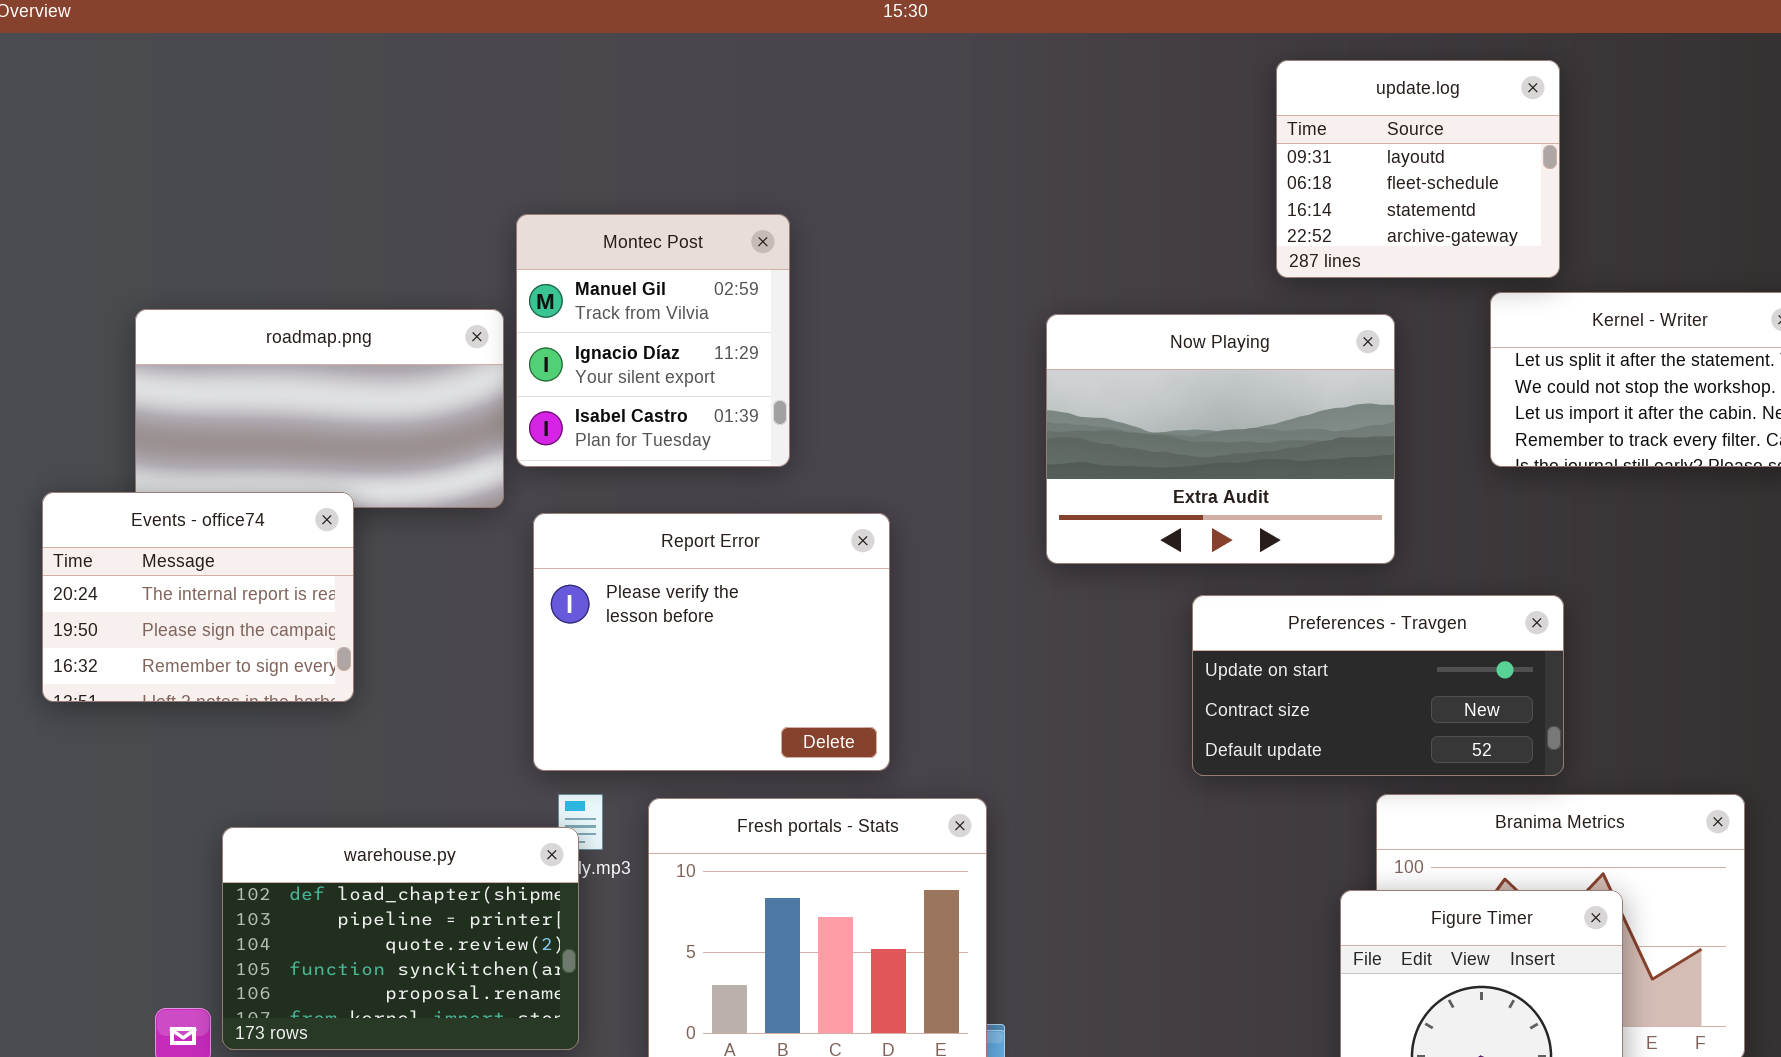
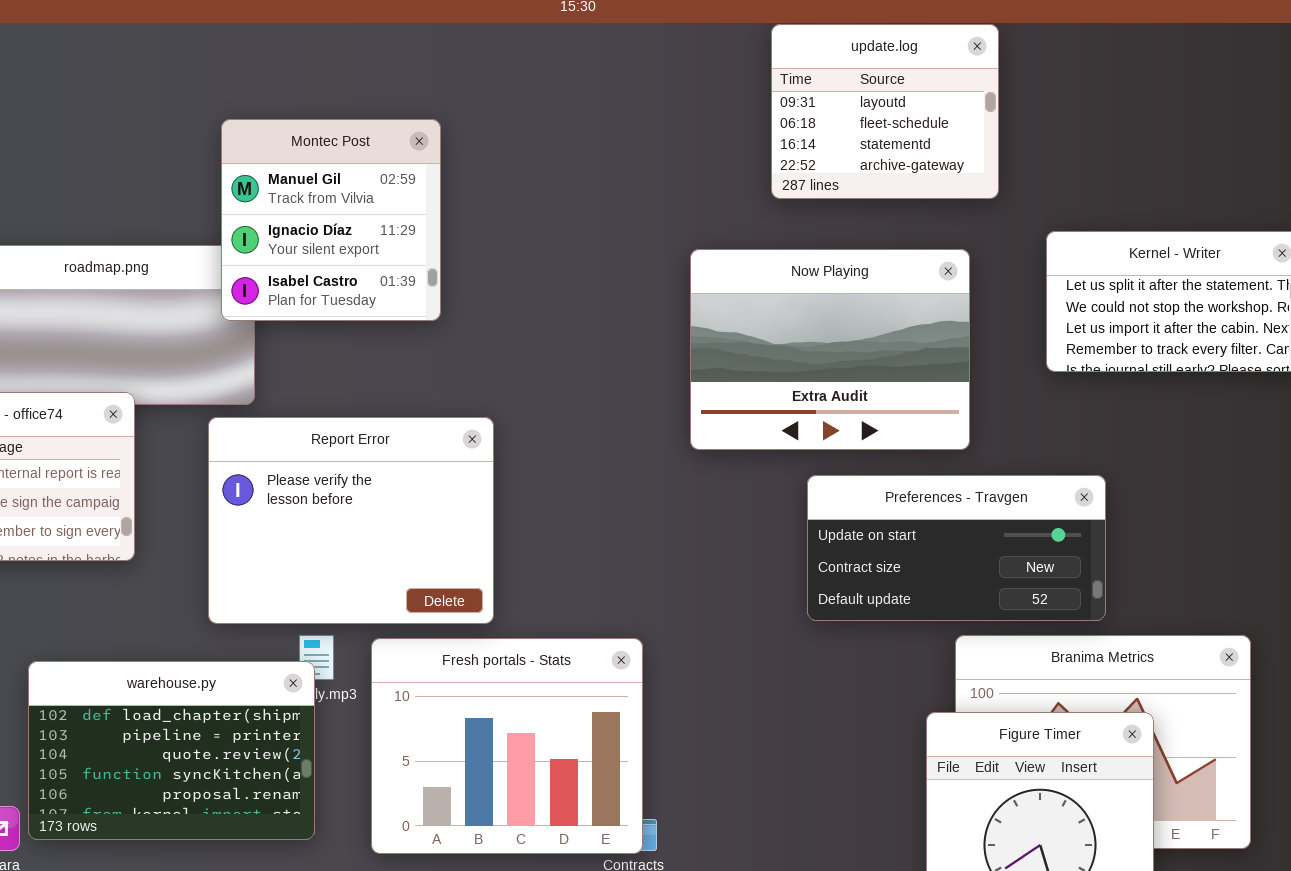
update.log: [1276,60,1560,278] -> [771,24,999,199], moved
Montec Post: [516,214,790,467] -> [221,119,441,321], moved
Report Error: [533,513,890,771] -> [208,417,494,624], moved

